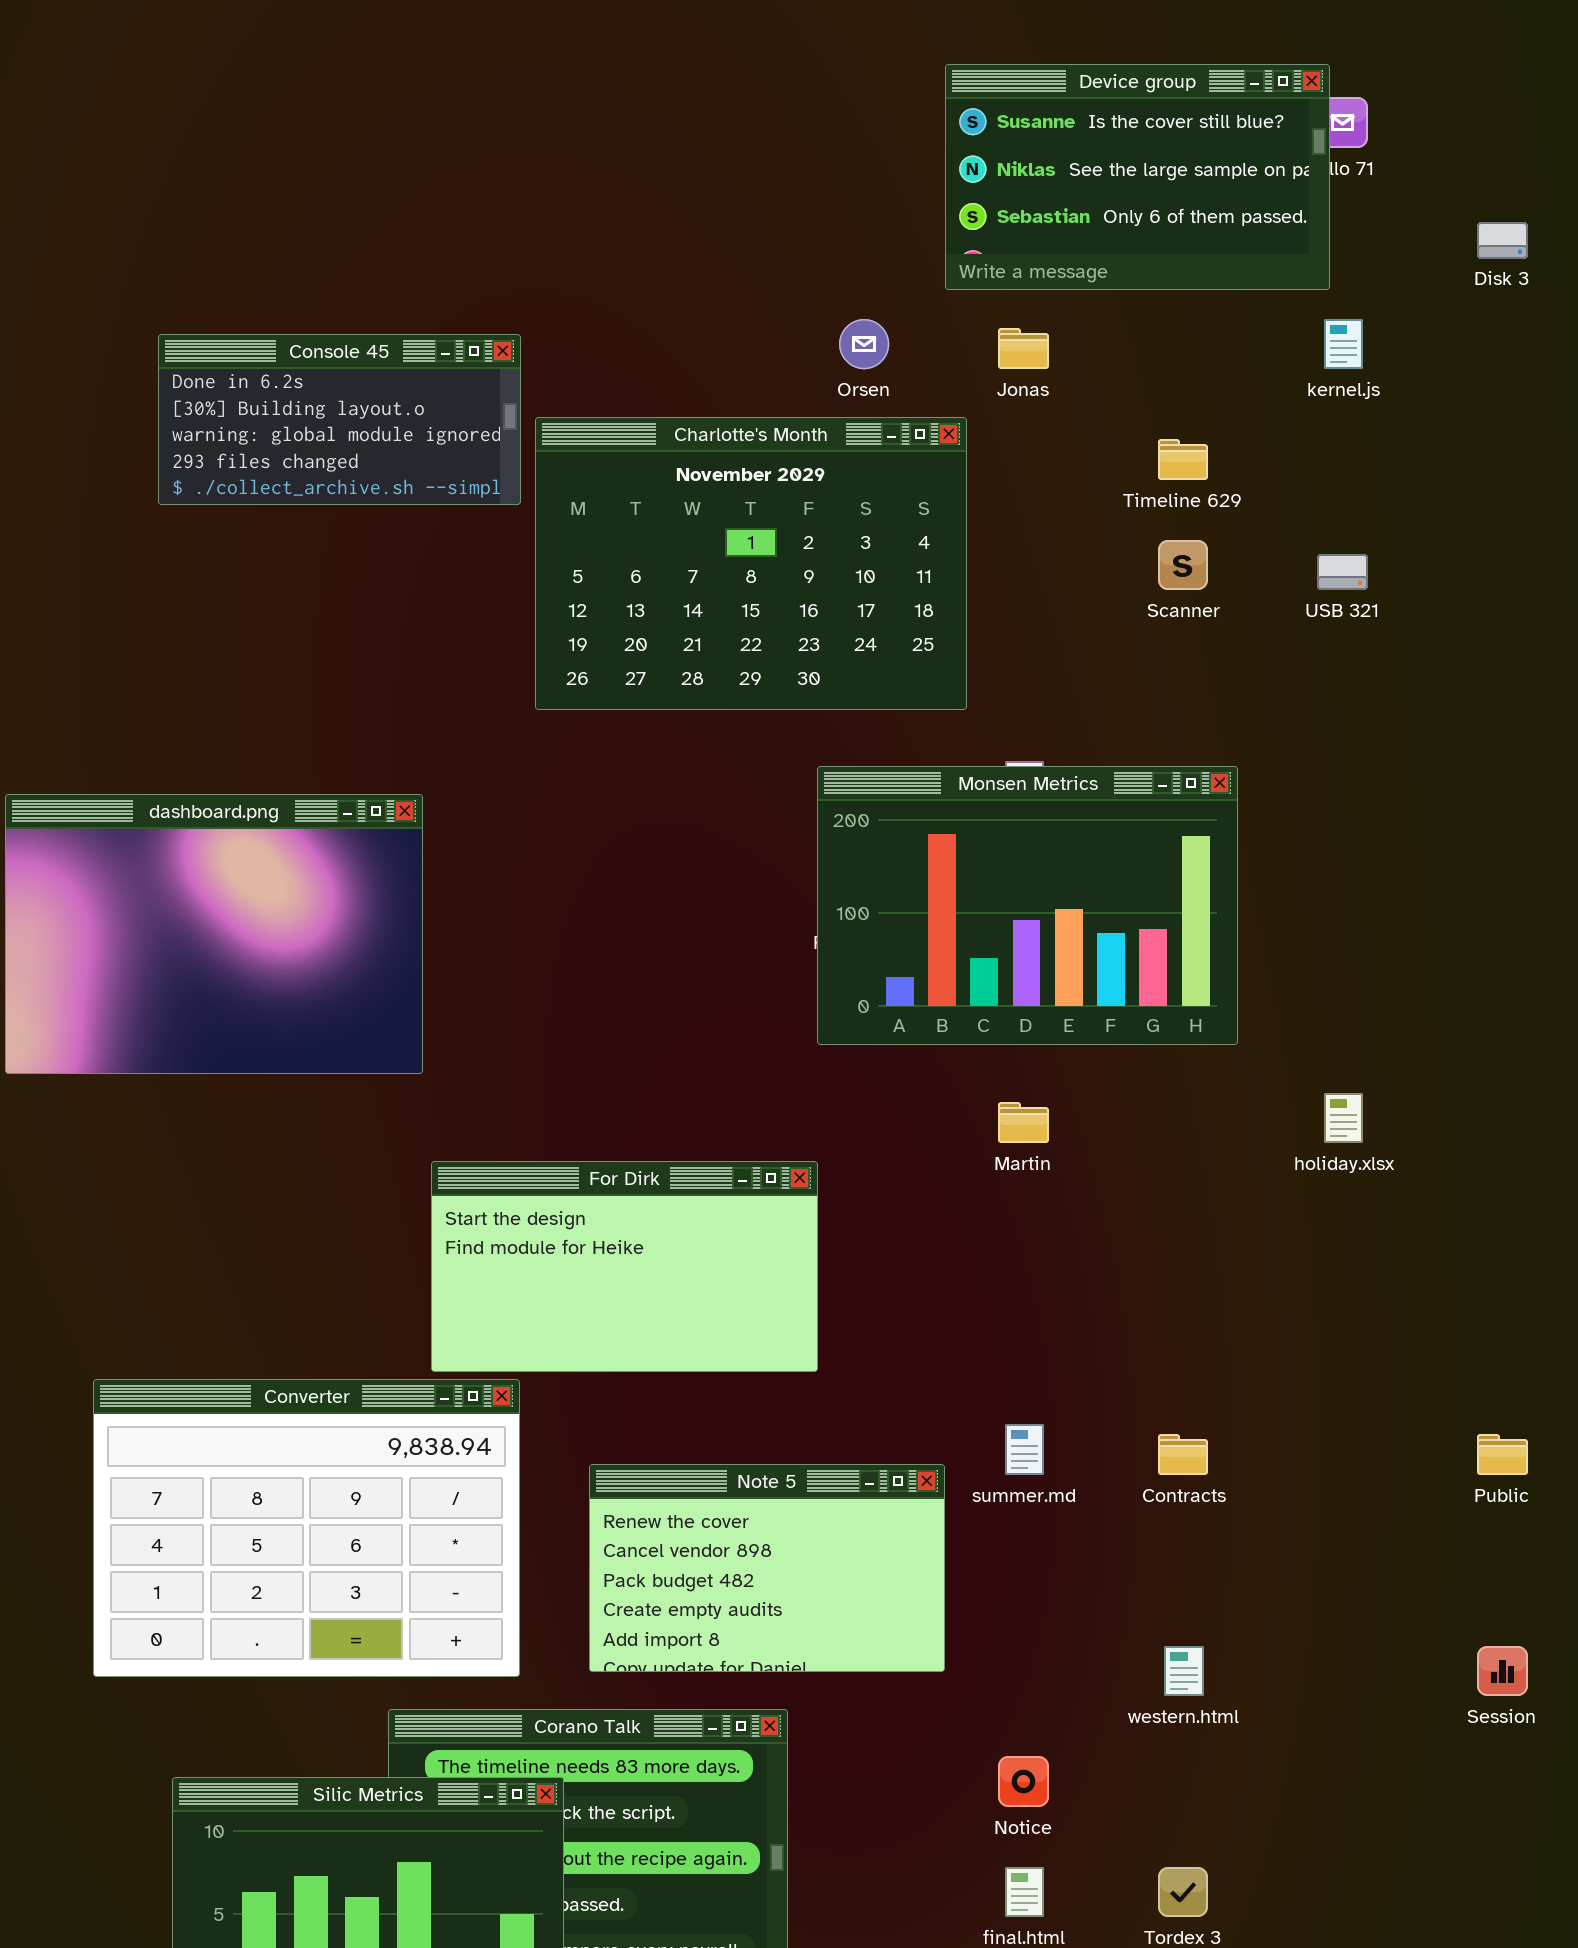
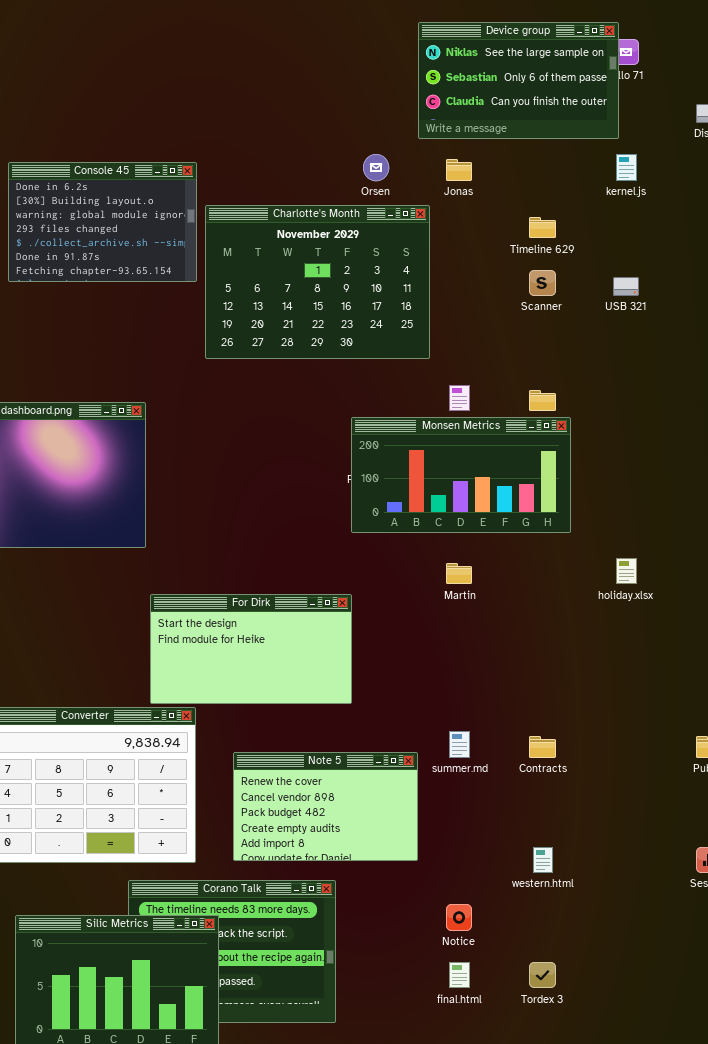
Device group: [945,64,1330,290] -> [418,22,619,139], scrolled down 1 row
Console 45: [158,334,521,505] -> [8,162,197,282], resized
Monsen Metrics: [817,766,1238,1045] -> [351,417,571,533], resized

